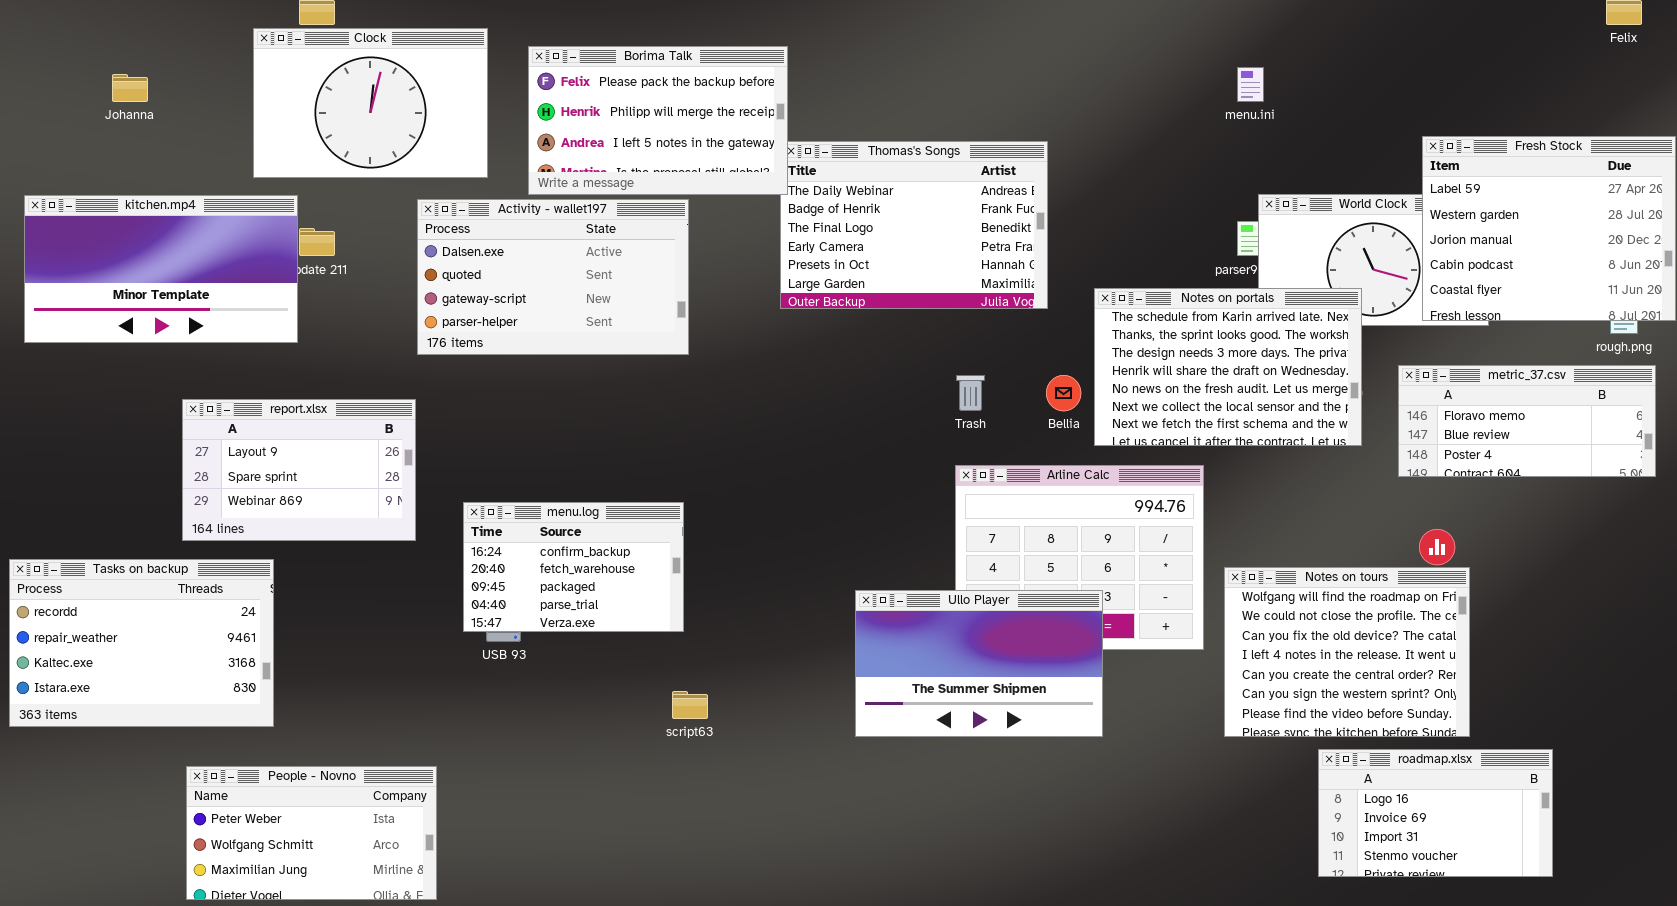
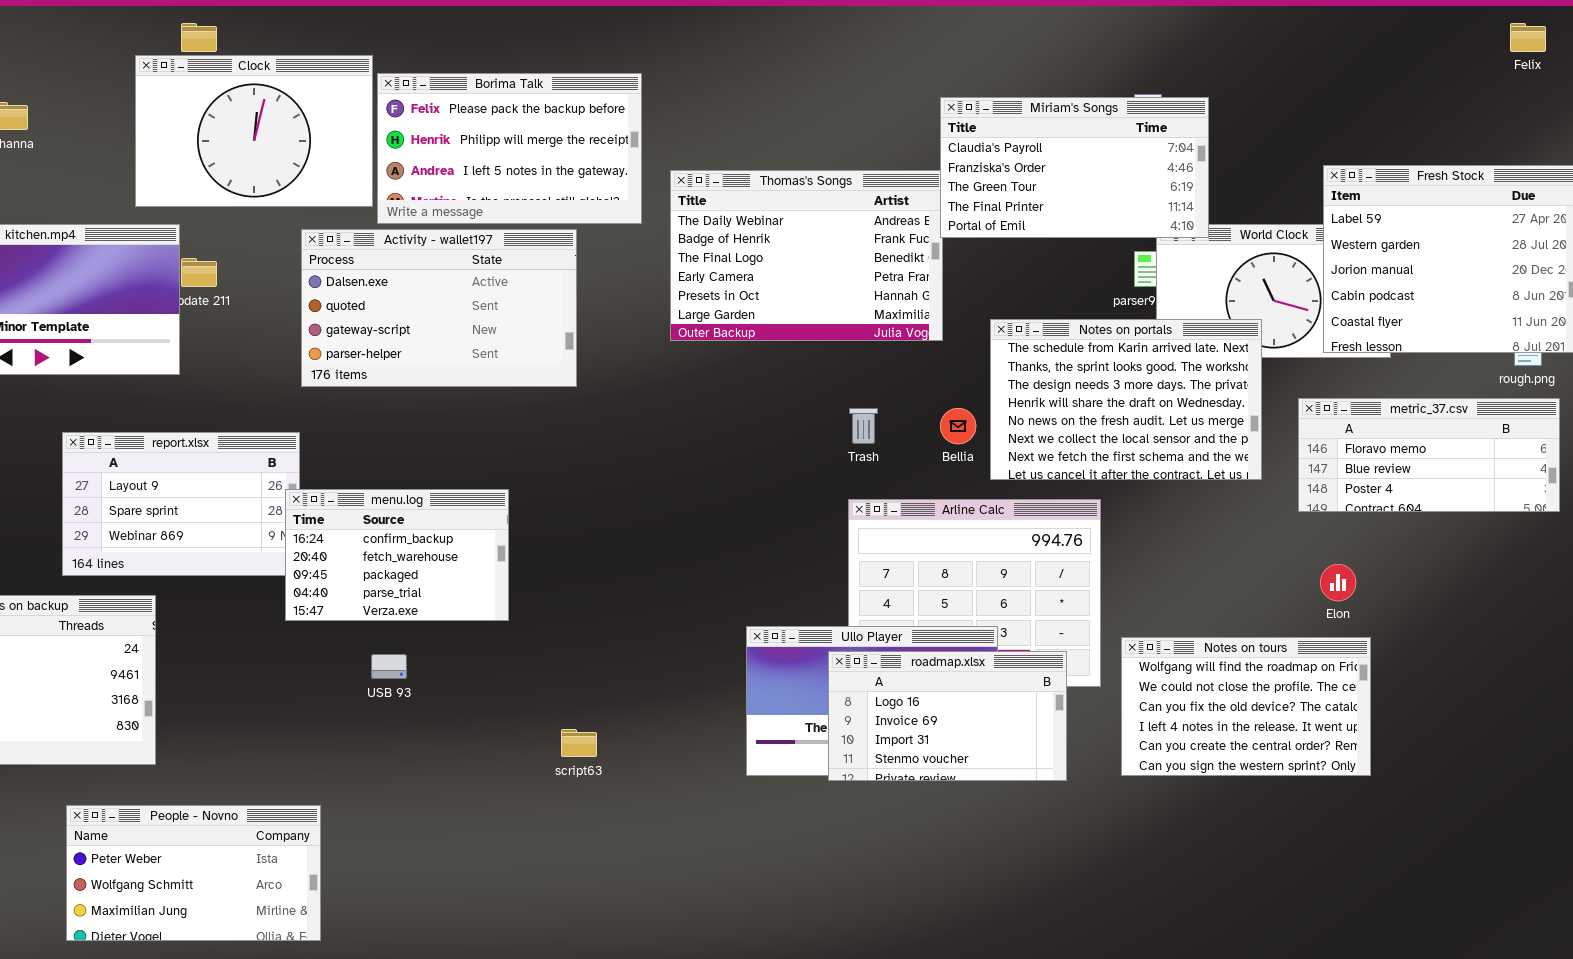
Borima Talk: [528,46,788,195] -> [377,73,642,224], moved
Miriam's Songs: none -> [940,97,1209,238], opened
menu.log: [463,502,684,632] -> [285,489,509,621], moved
Notes on tours: [1224,567,1470,737] -> [1121,637,1371,776], resized
roadmap.xlsx: [1318,749,1553,877] -> [828,651,1067,781], moved

